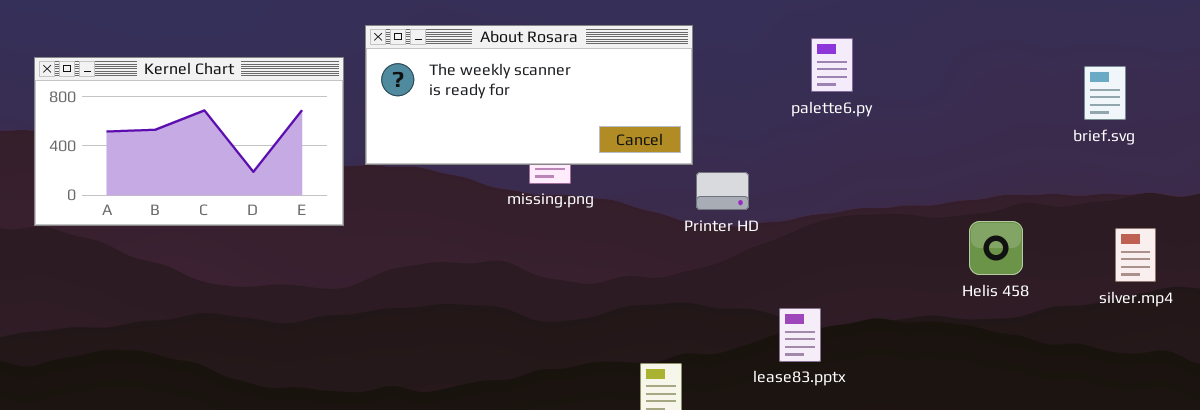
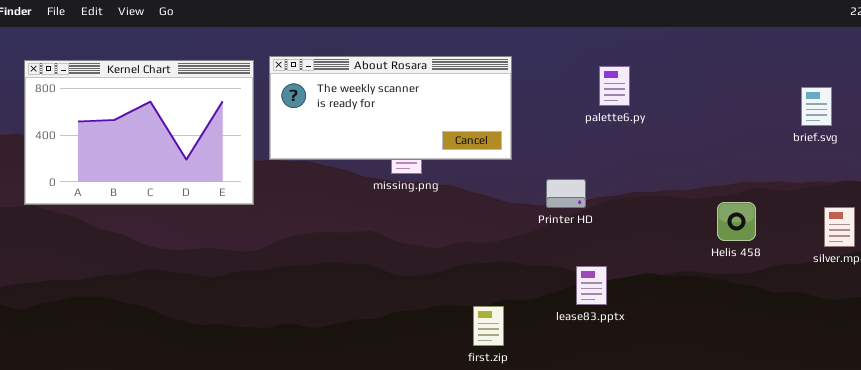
Kernel Chart: [34,57,344,226] -> [24,60,254,205], resized
Printer HD: [696,172,749,210] -> [546,179,586,208], moved

